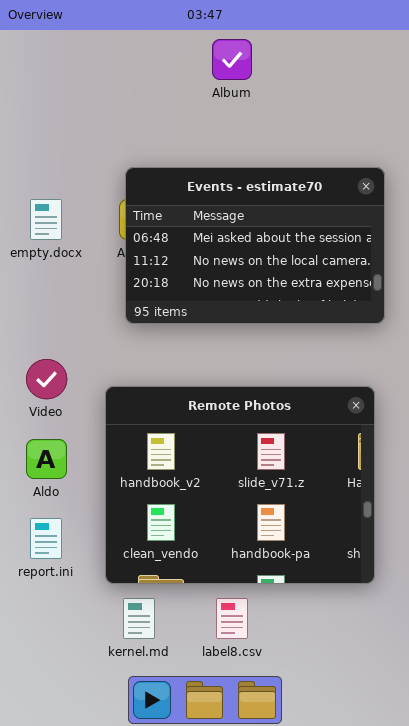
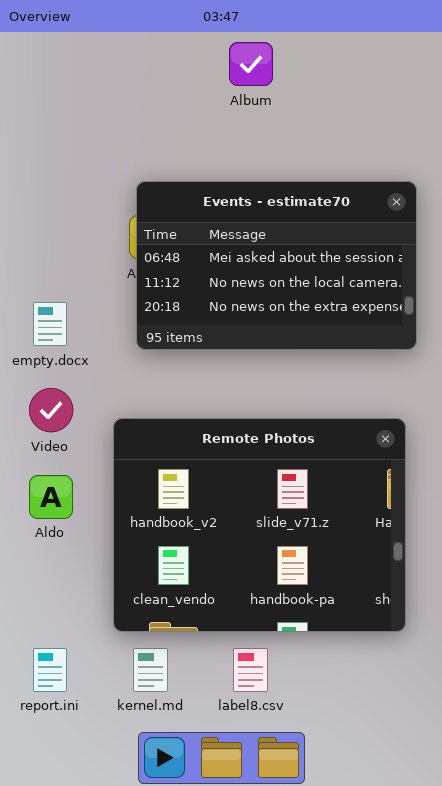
empty.docx: [30,199,62,240] -> [33,302,67,346], moved
report.ini: [30,518,62,559] -> [33,648,67,692], moved

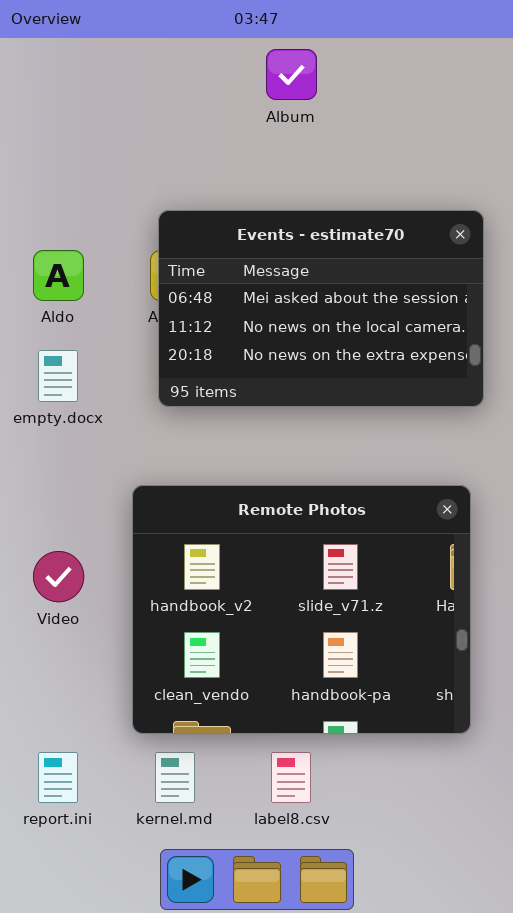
Video: [29,388,73,432] -> [33,551,84,602], moved
Aldo: [29,475,73,519] -> [33,250,84,301], moved

